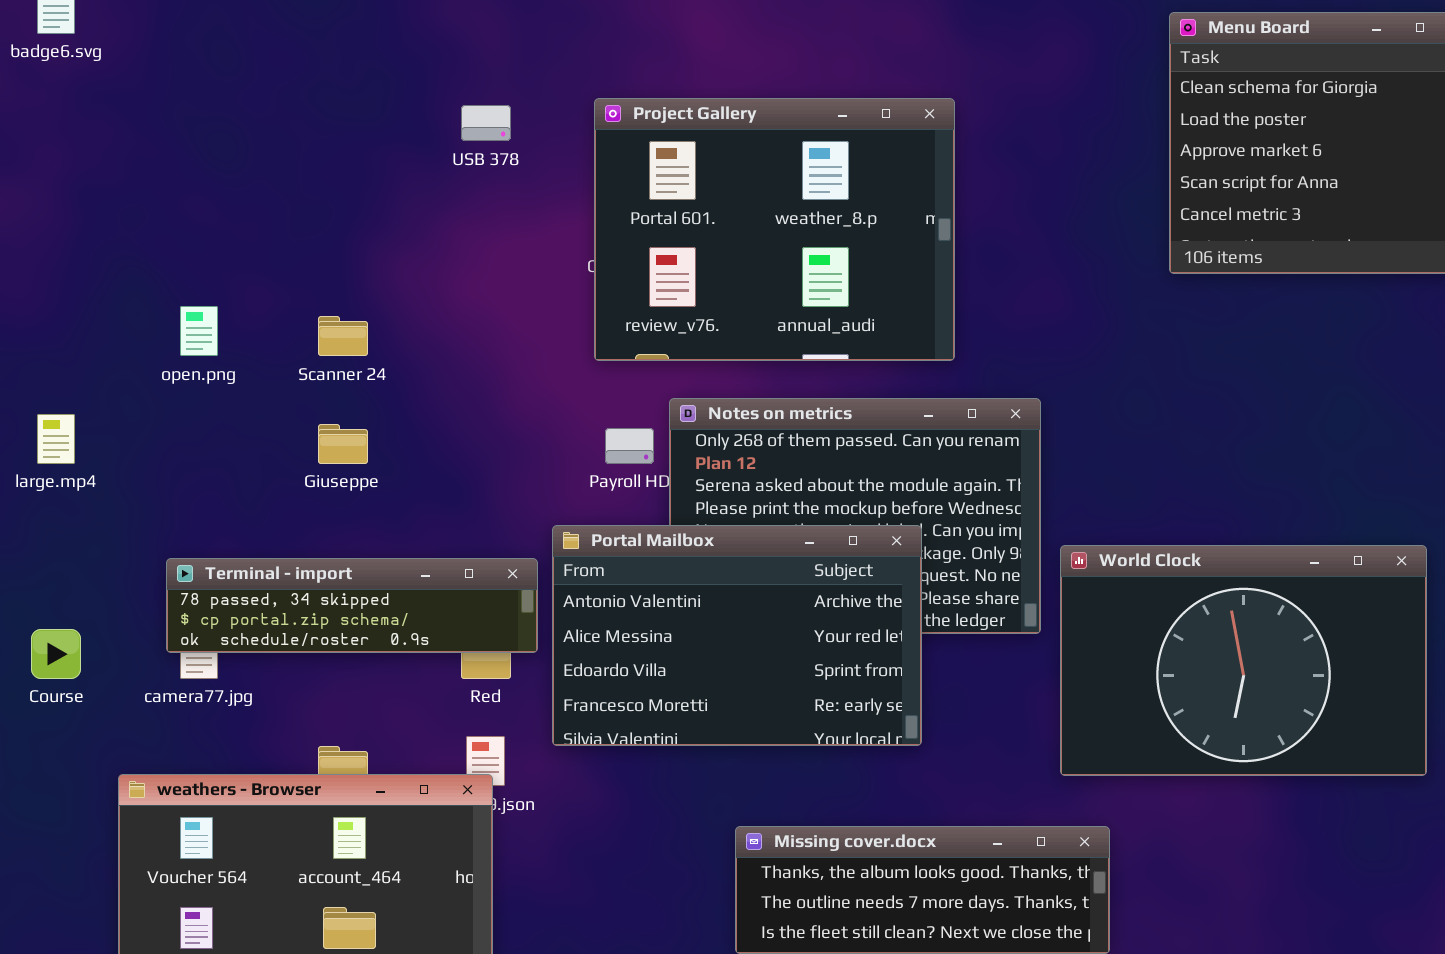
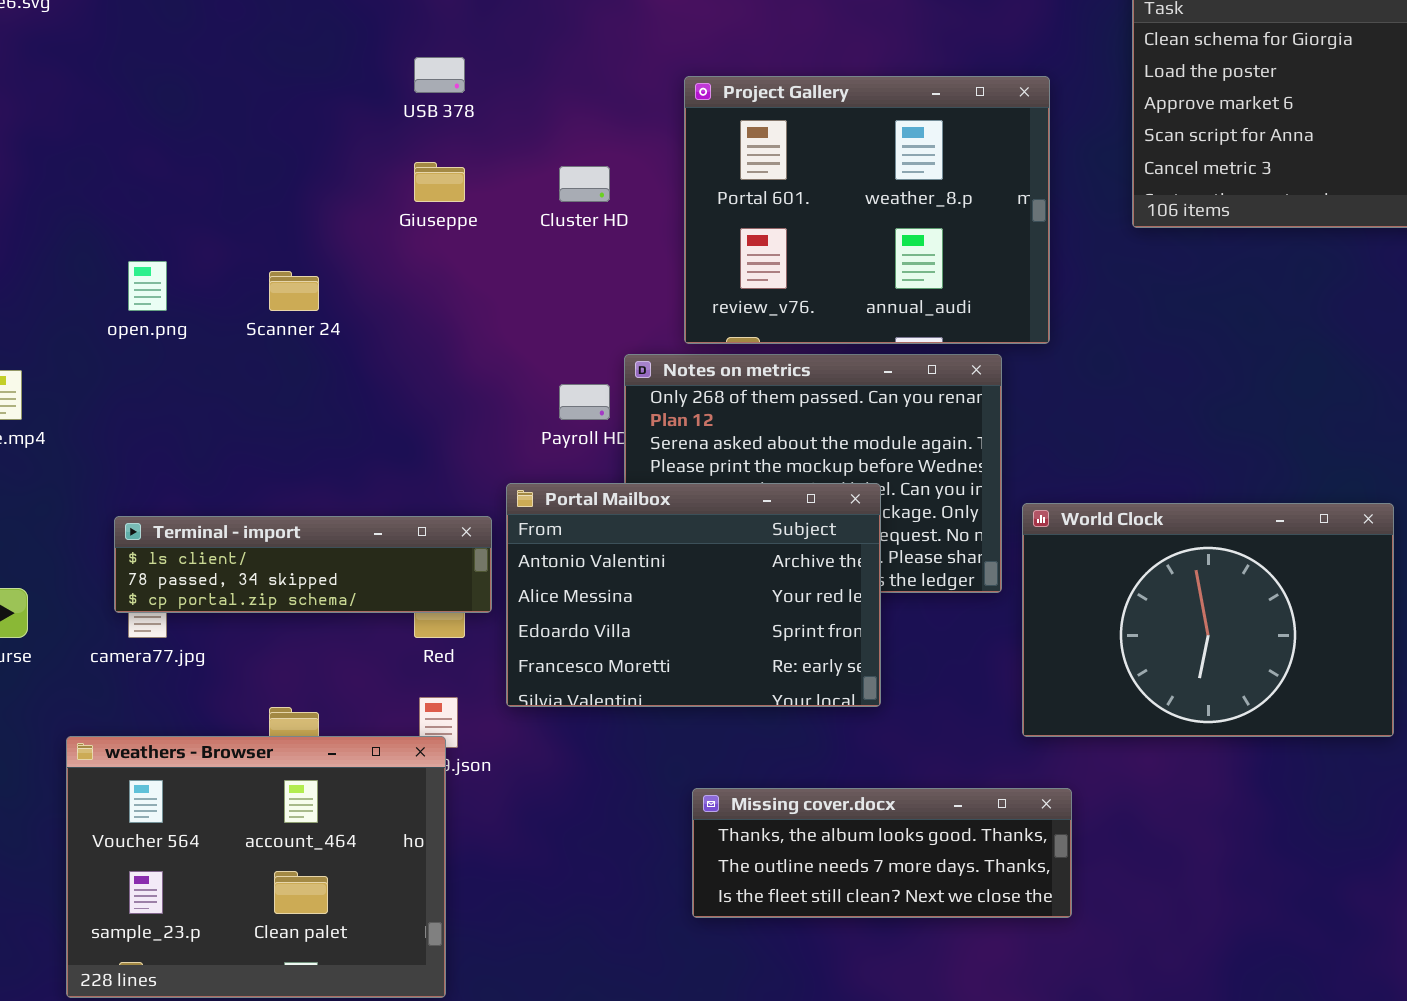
Project Gallery: [594,98,955,361] -> [684,76,1050,344], moved
Giuseppe: [318,424,368,464] -> [414,162,465,202], moved
Terminal - import: [166,558,538,653] -> [114,516,492,613], scrolled up 1 row

